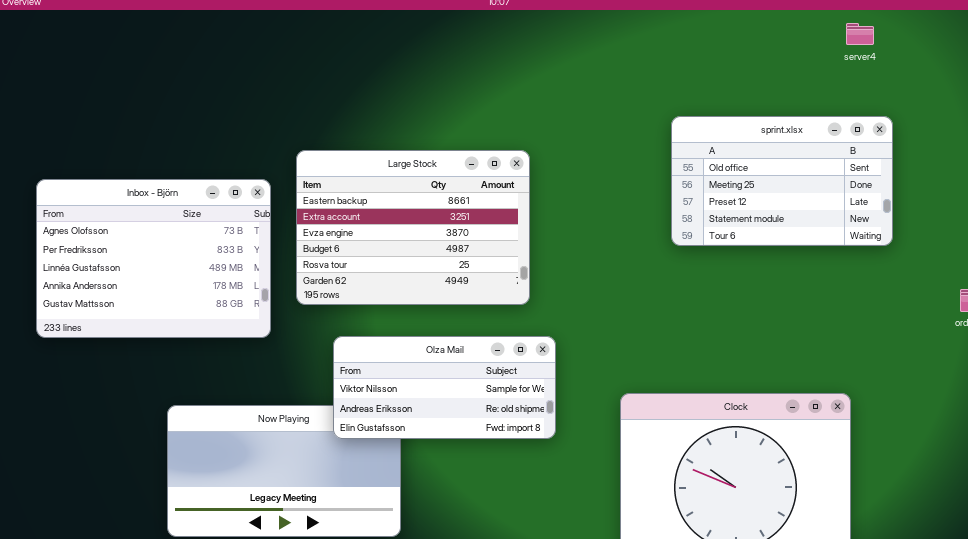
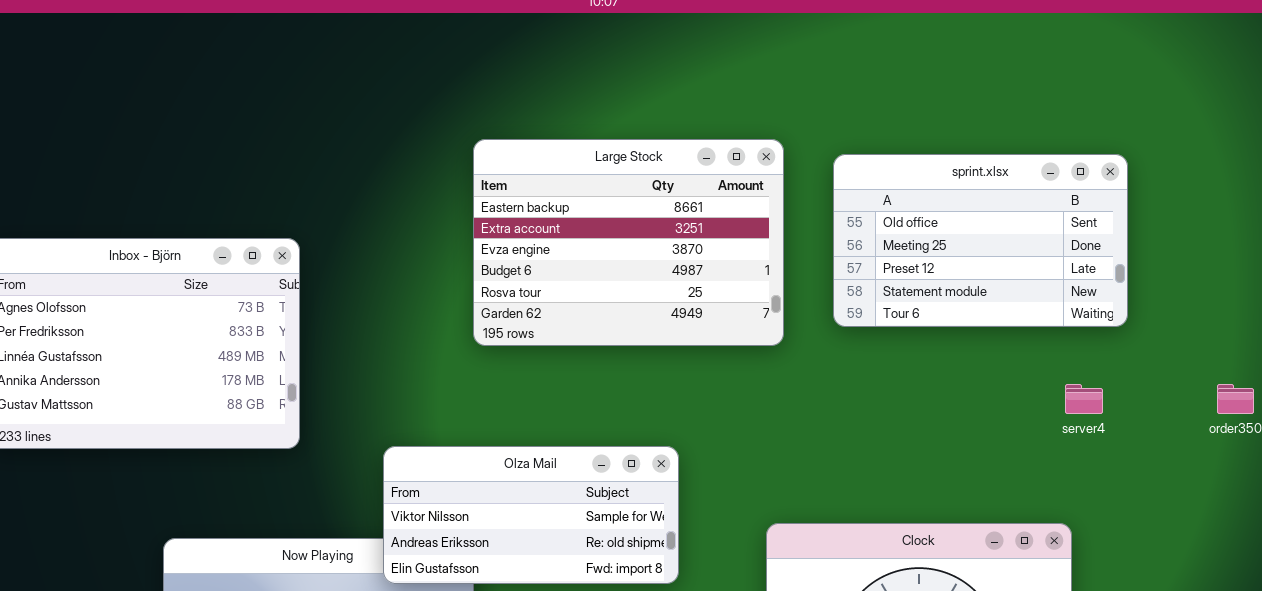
server4: [846,23,874,45] -> [1065,384,1103,414], moved
Large Stock: [296,150,530,305] -> [473,139,784,346], moved

